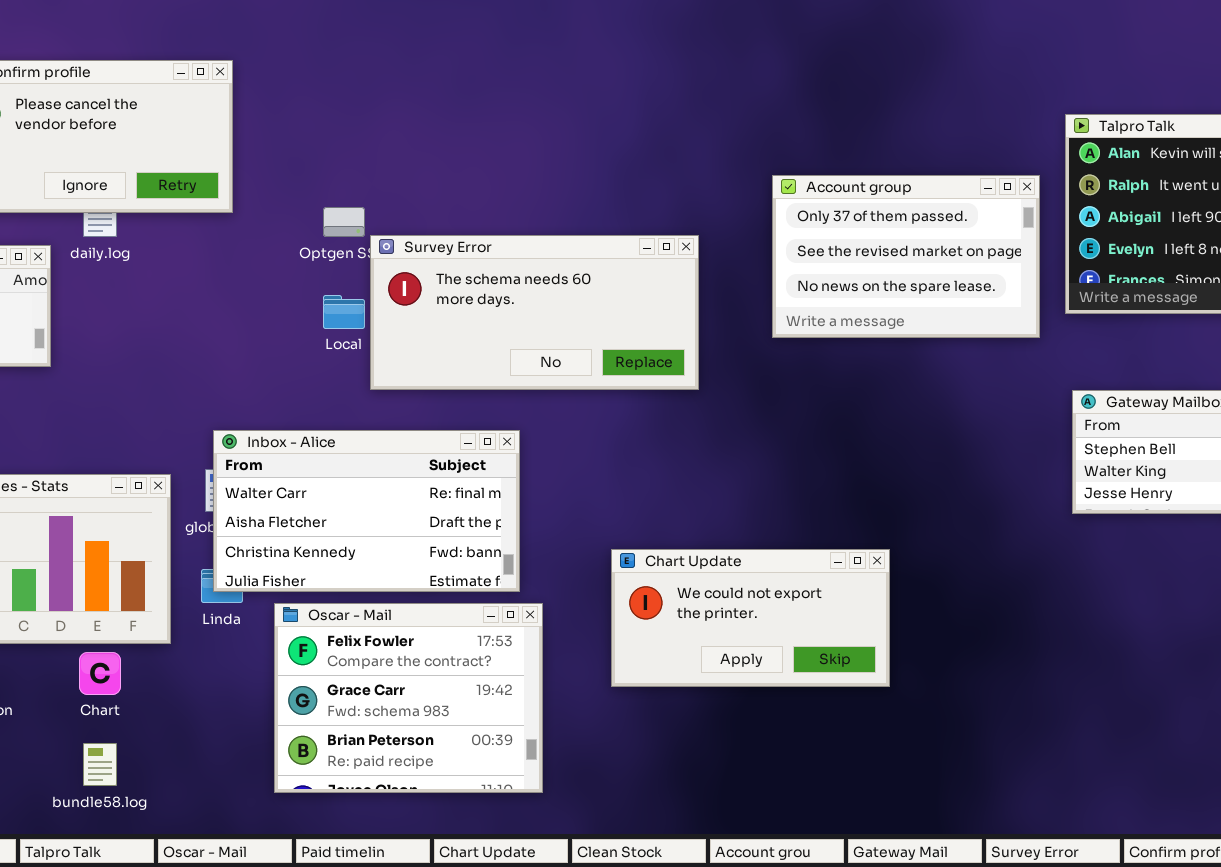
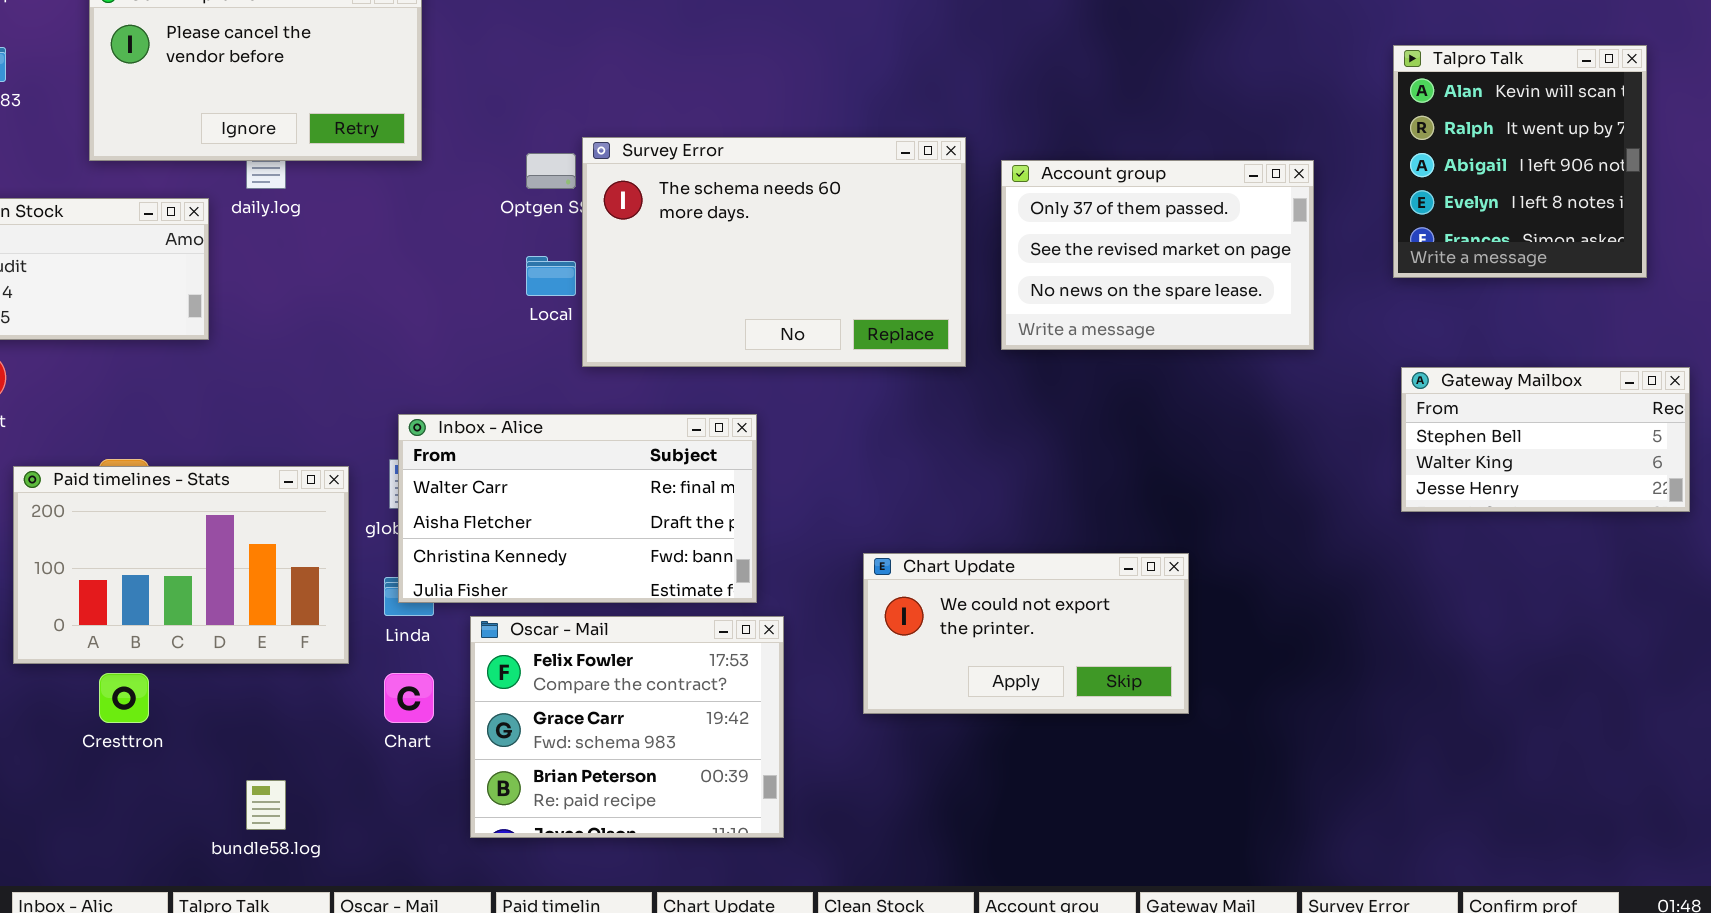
Account group: [772,175,1040,338] -> [1001,160,1314,350], moved
Survey Error: [370,235,699,390] -> [582,137,966,367], resized
Chart: [79,652,121,695] -> [384,673,434,723], moved

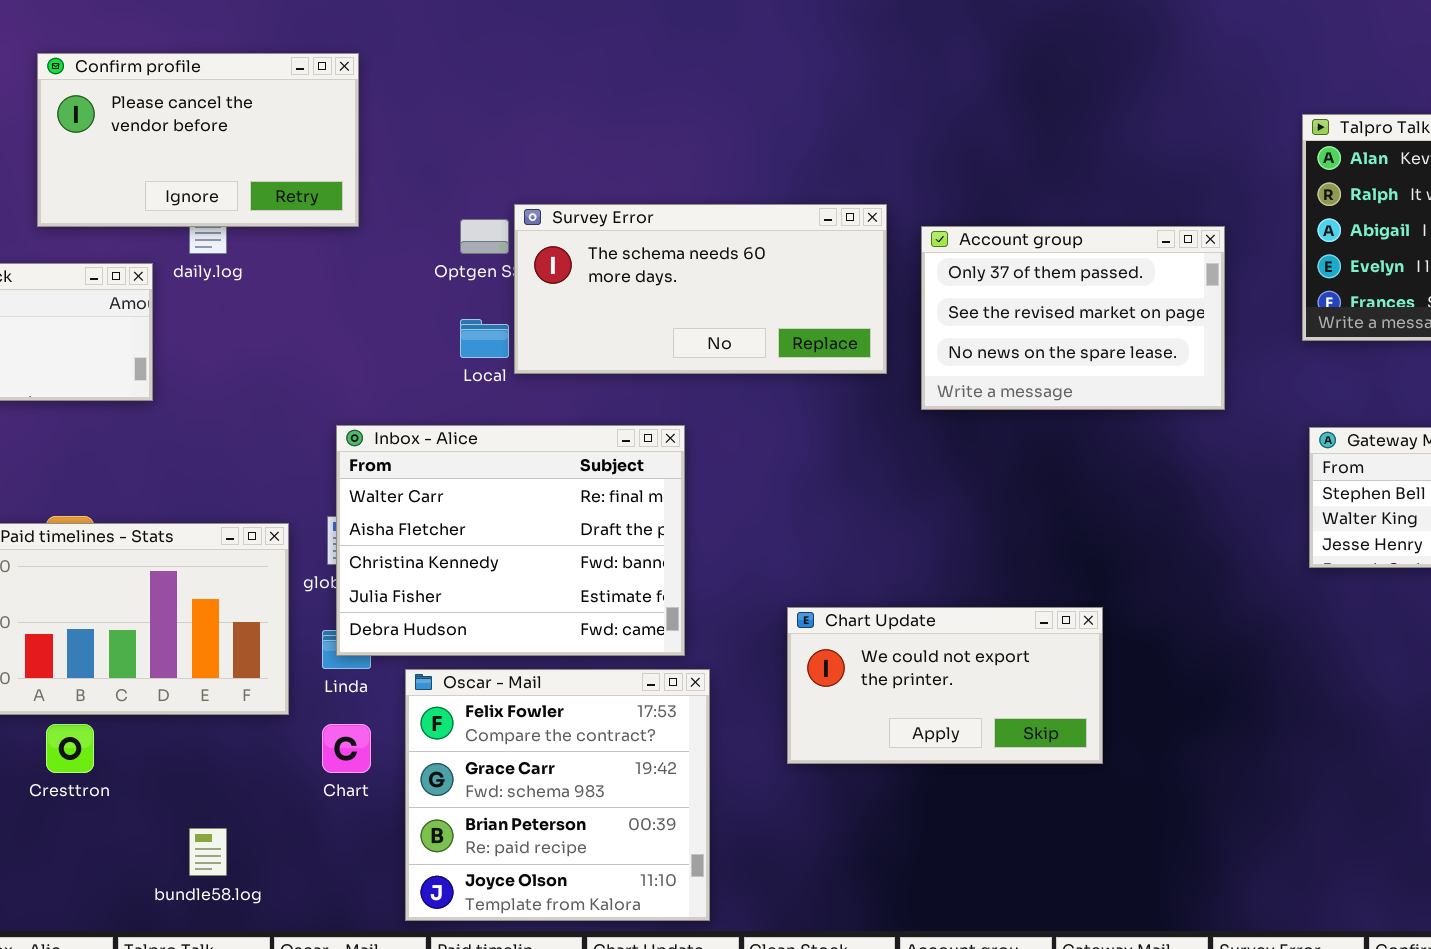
Survey Error: [582,137,966,367] -> [514,204,887,374], resized
Inbox - Alice: [398,414,757,603] -> [336,425,685,656], resized
Oscar - Mail: [470,616,784,838] -> [405,669,710,921], resized

